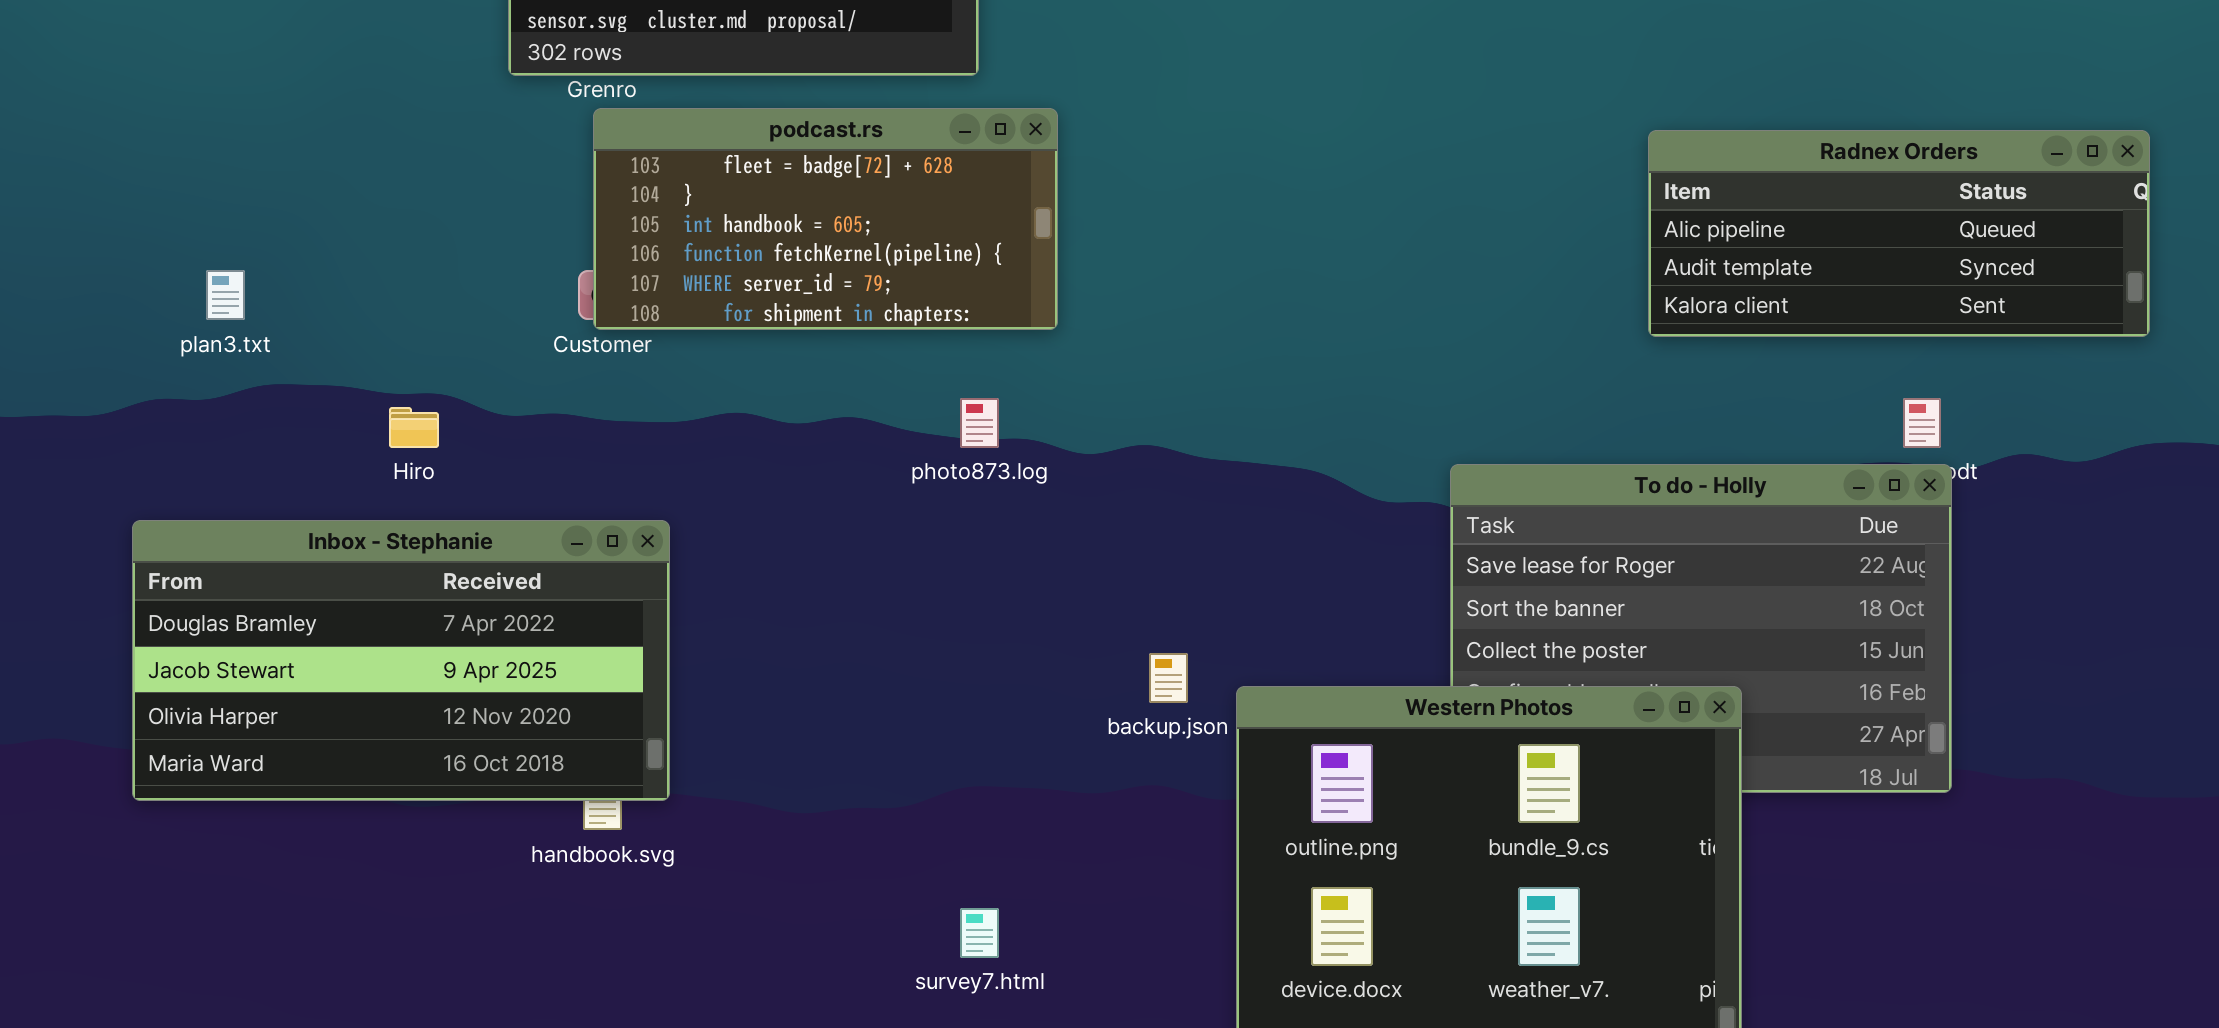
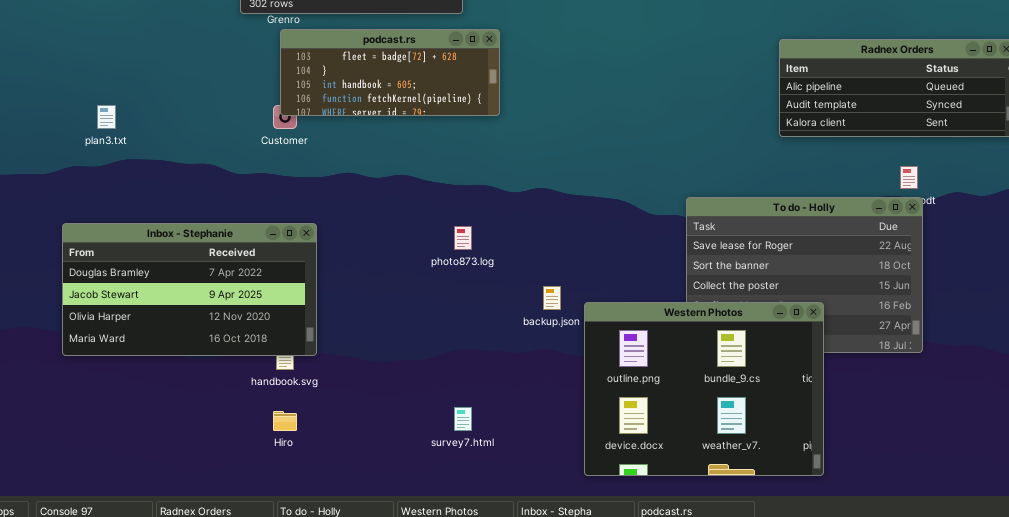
podcast.rs: [593,108,1058,330] -> [280,29,500,116], resized
photo873.log: [960,398,999,448] -> [454,226,472,250], moved
Hiro: [389,407,439,448] -> [273,411,297,431], moved

